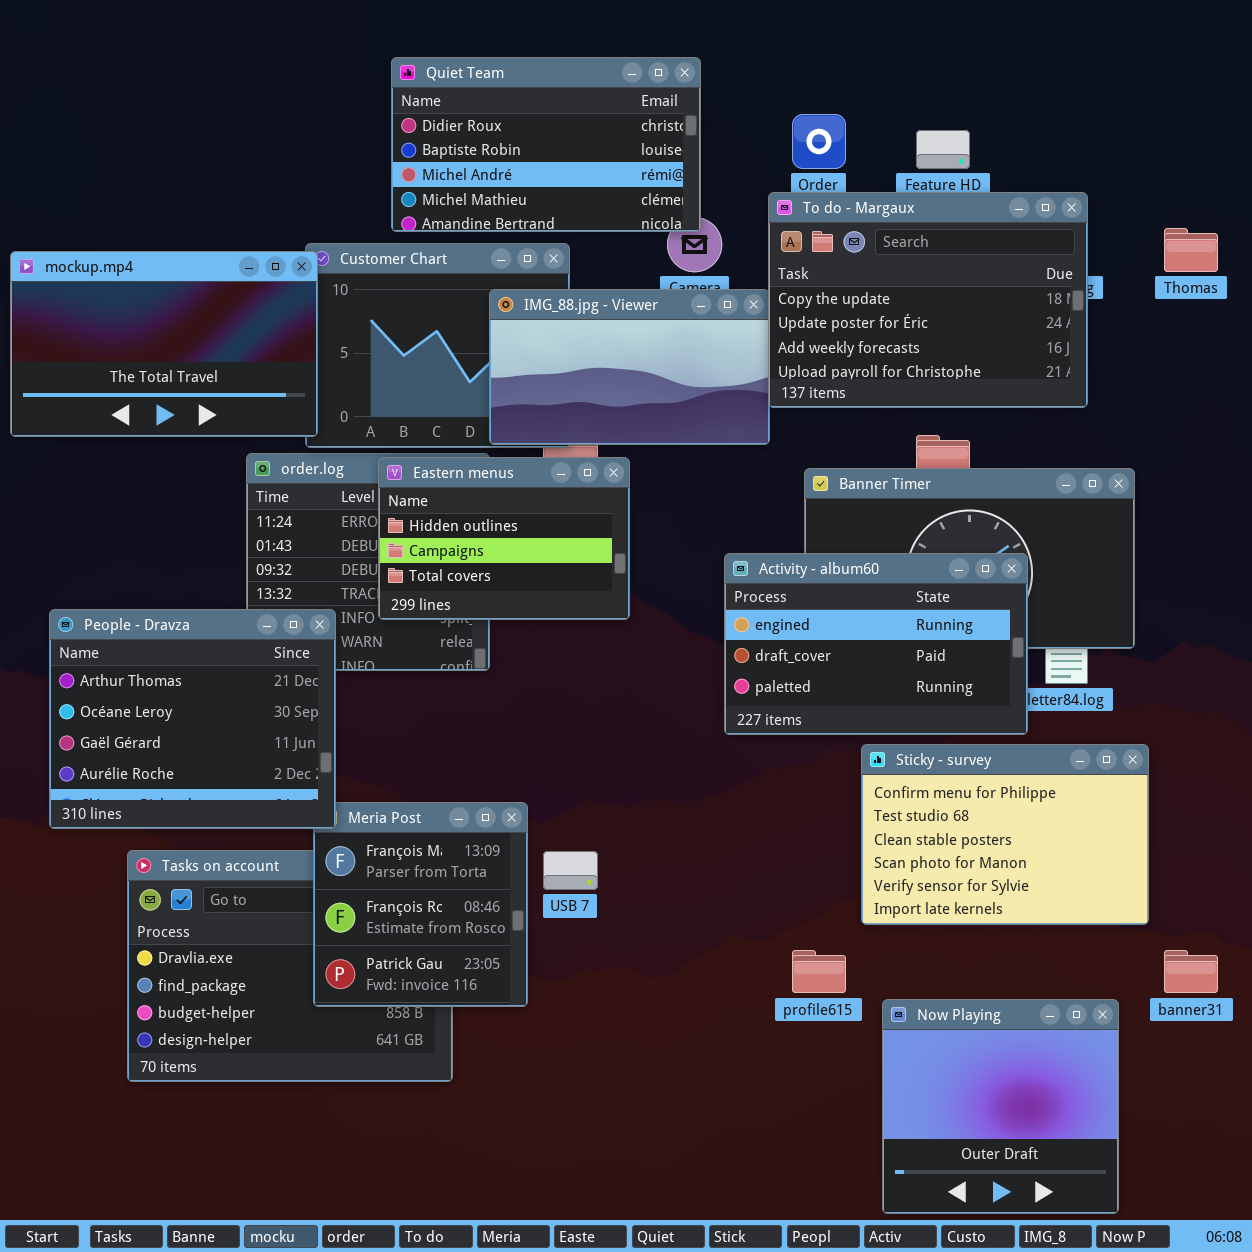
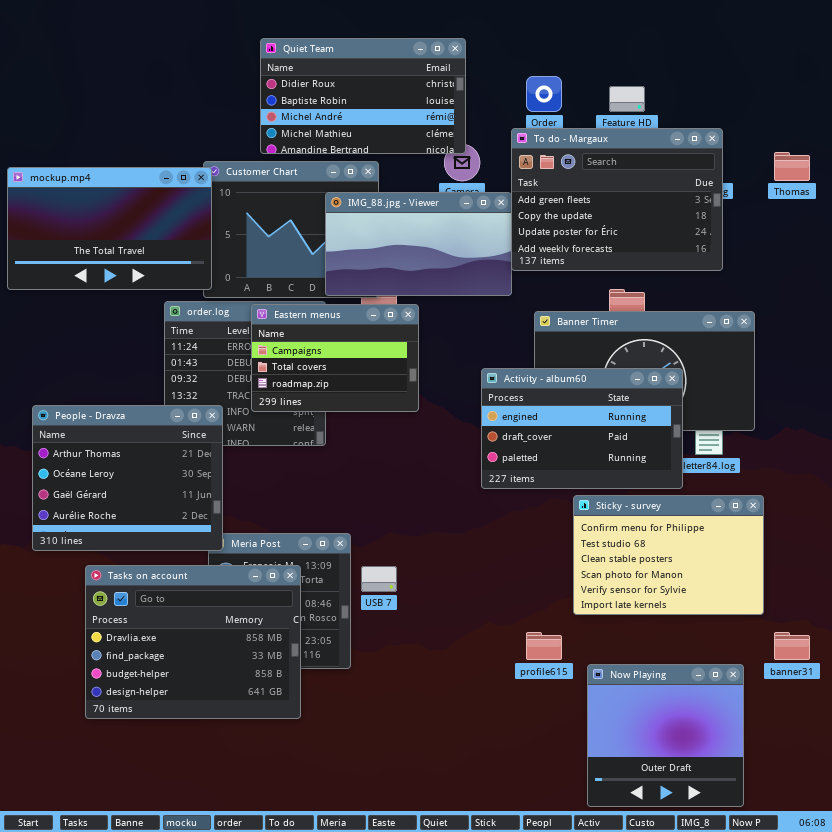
To do - Margaux: [768,192,1088,408] -> [511,128,723,271], scrolled up 1 row
Eastern menus: [378,457,630,620] -> [251,304,419,412], scrolled down 1 row
Tasks on account: [127,850,453,1082] -> [85,565,301,719], raised

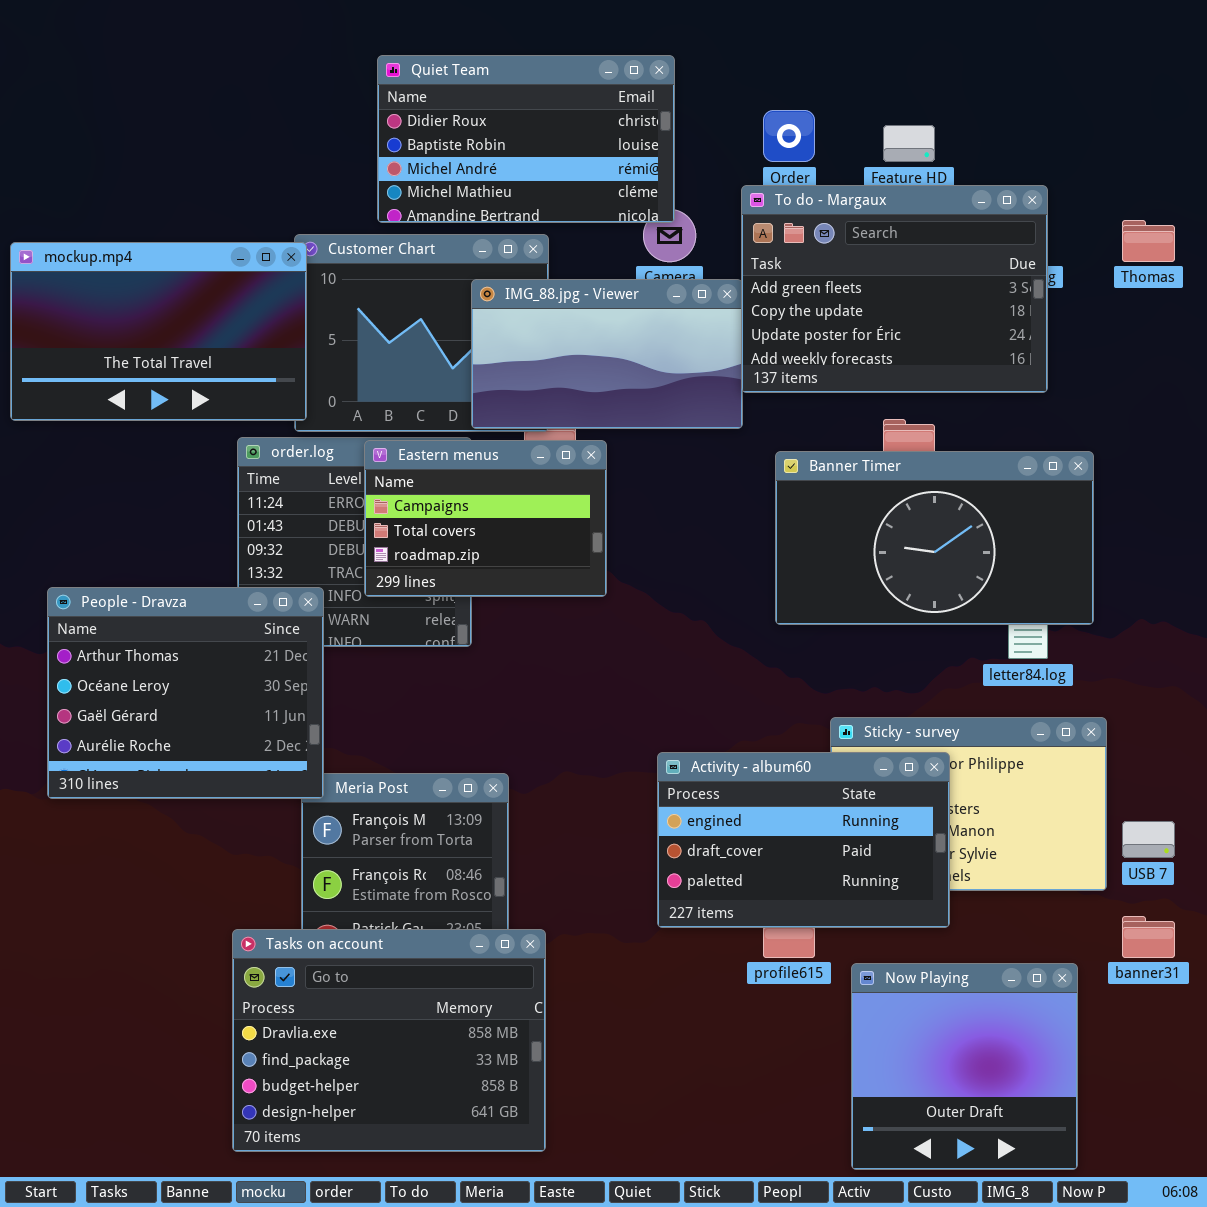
Activity - album60: [481,368,683,489] -> [657,752,950,928], moved
Tasks on account: [85,565,301,719] -> [232,929,546,1152], moved
USB 7: [361,566,397,592] -> [1122,821,1175,858], moved

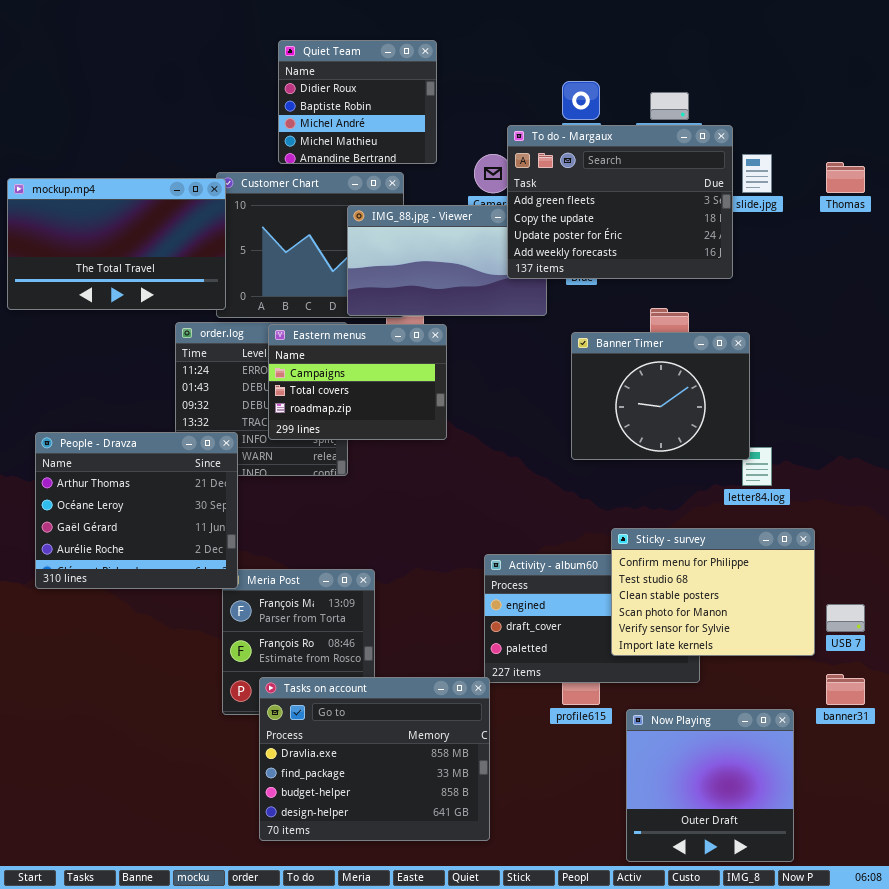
Quiet Team: [377,55,675,223] -> [278,40,437,164], resized
To do - Margaux: [741,185,1048,393] -> [507,125,733,279], moved
Banner Timer: [775,451,1094,625] -> [571,332,750,460], resized
Sticky - survey: [830,717,1107,891] -> [611,528,815,656], raised
Tasks on account: [232,929,546,1152] -> [259,677,490,841], moved

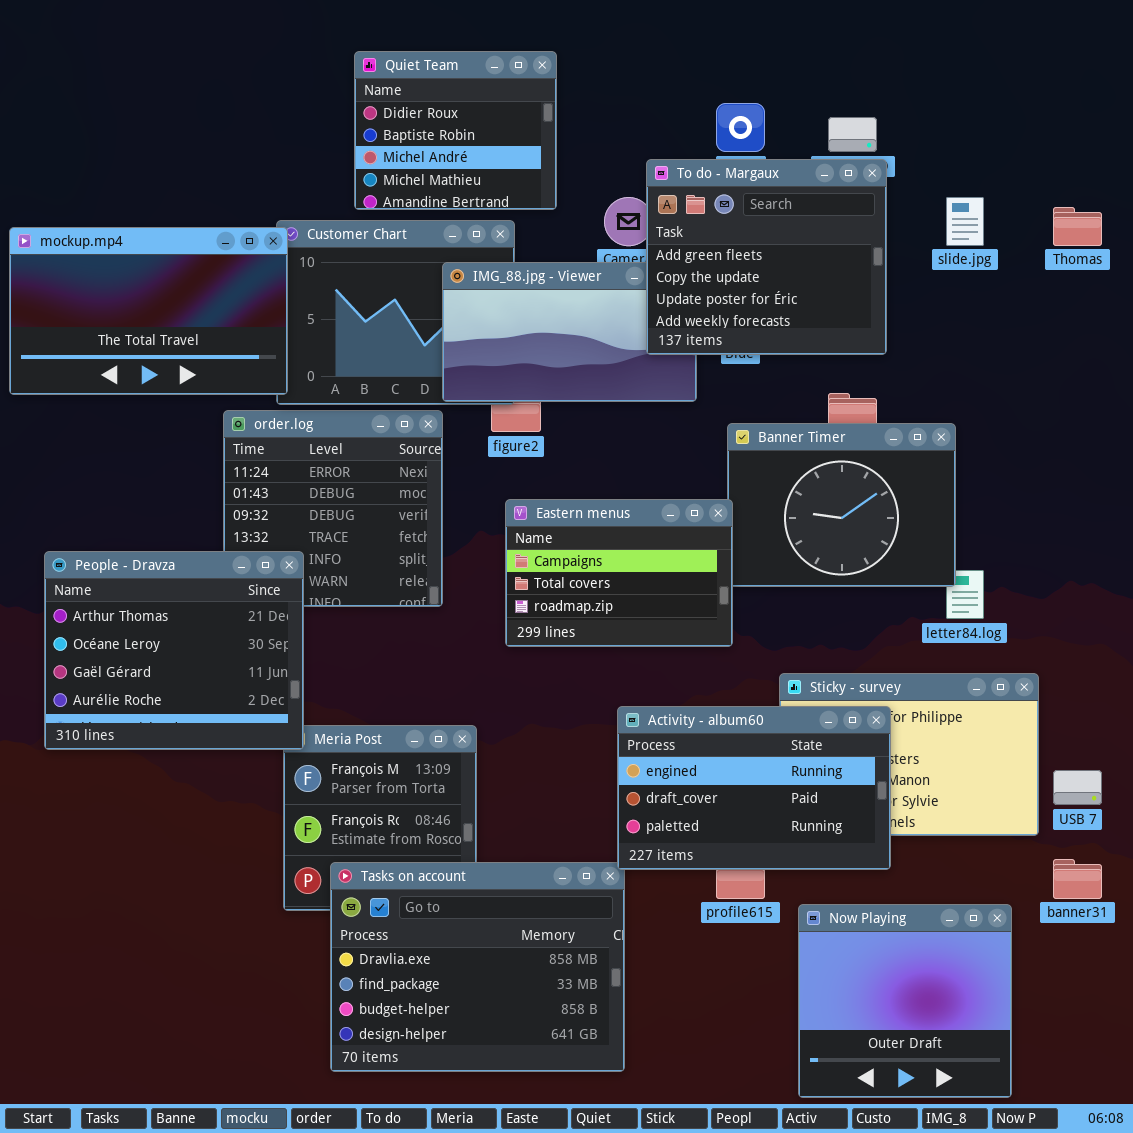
To do - Margaux: [507,125,733,279] -> [646,159,887,355], resized
Eastern menus: [268,324,447,440] -> [505,499,733,647], moved
Activity - album60: [484,554,700,683] -> [617,706,891,870], raised

